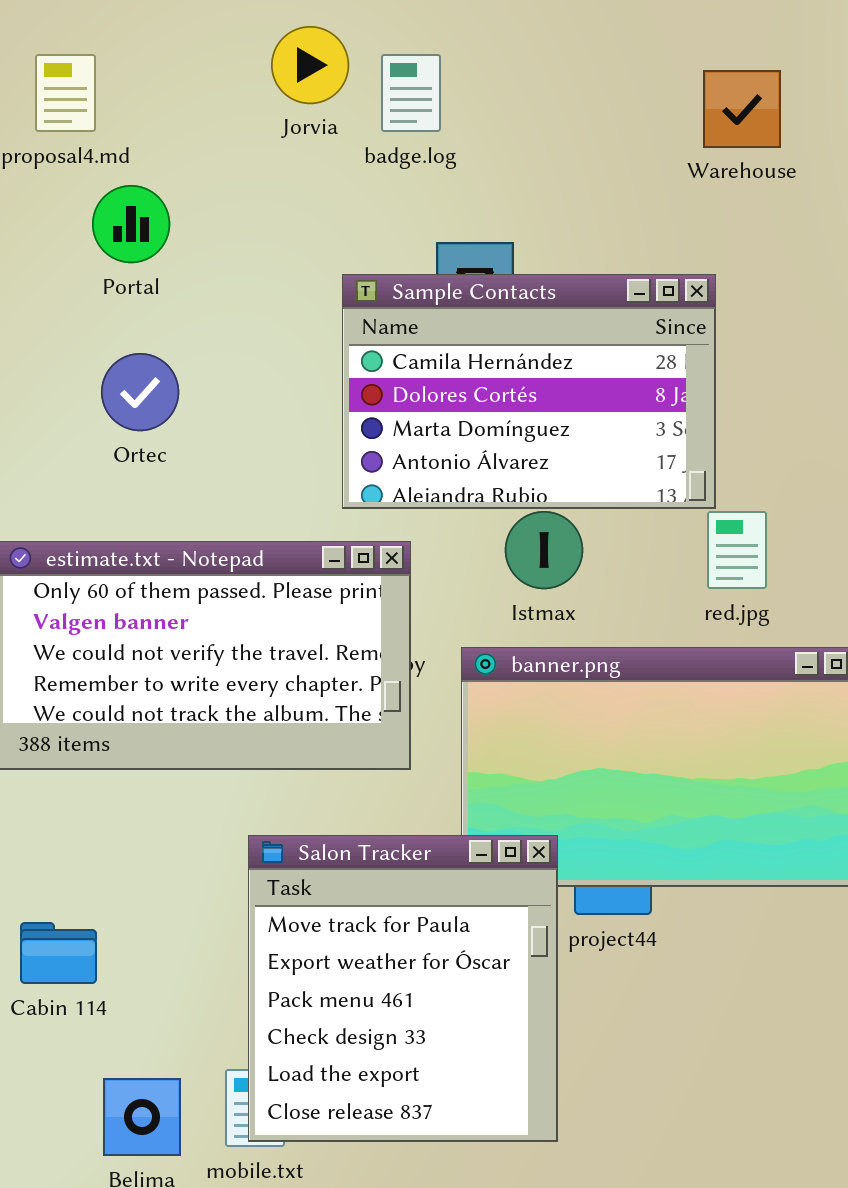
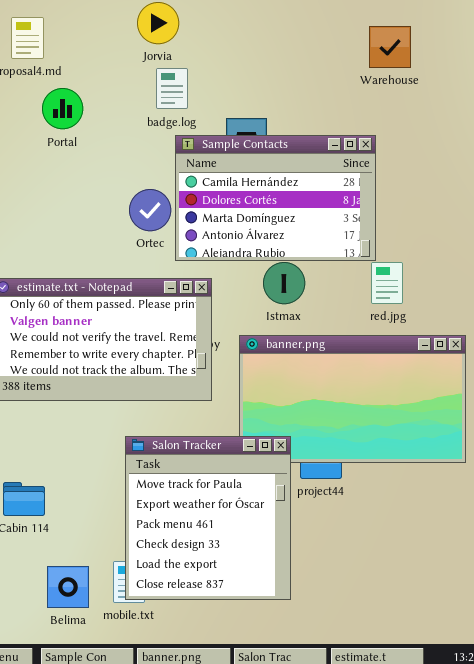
badge.log: [381,54,441,132] -> [156,68,188,109], moved
Ortec: [101,353,179,431] -> [129,189,171,231], moved

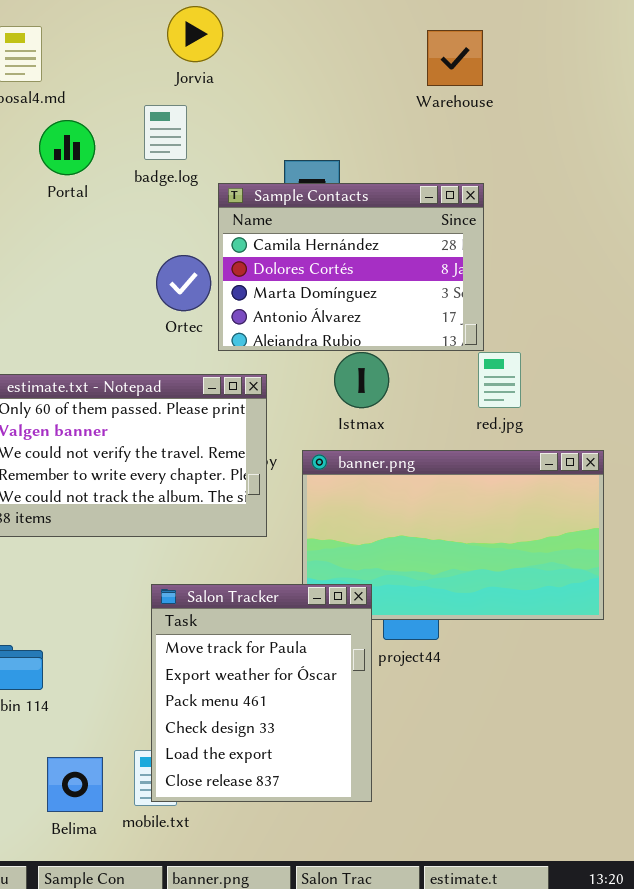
Warehouse: [369,26,411,68] -> [427,30,483,86], moved
badge.log: [156,68,188,109] -> [144,105,187,160], moved

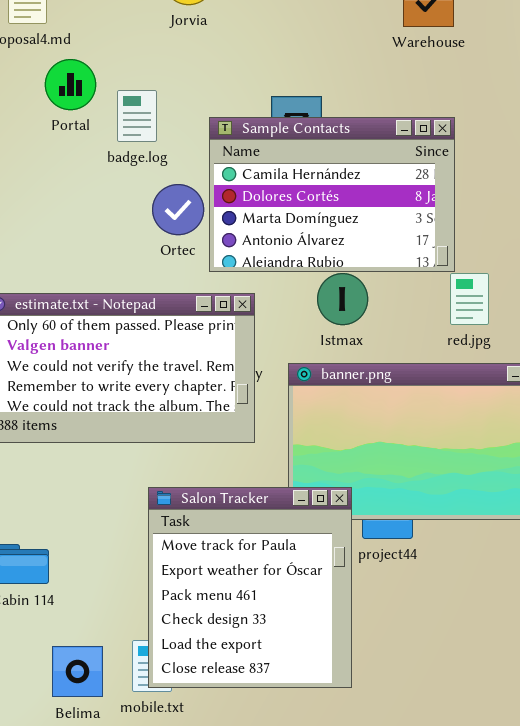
badge.log: [144,105,187,160] -> [117,90,157,142], moved

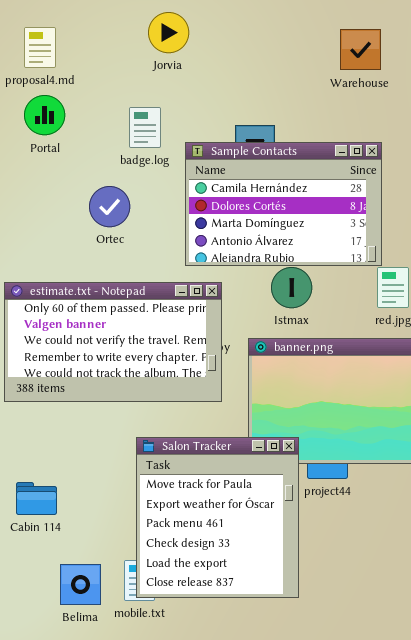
Portal: [45,59,96,110] -> [24,95,65,135], moved
badge.log: [117,90,157,142] -> [129,107,161,148], moved
Ortec: [152,184,204,235] -> [89,186,130,227], moved

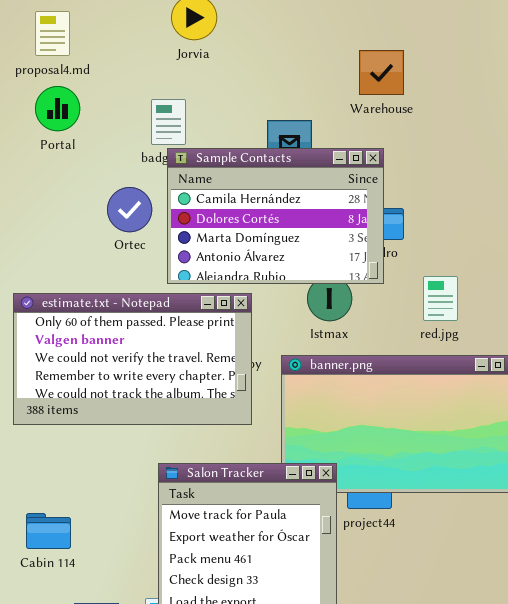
Warehouse: [340,29,381,70] -> [359,50,404,95], moved
Sample Contacts: [185,142,382,266] -> [167,148,384,284], moved

